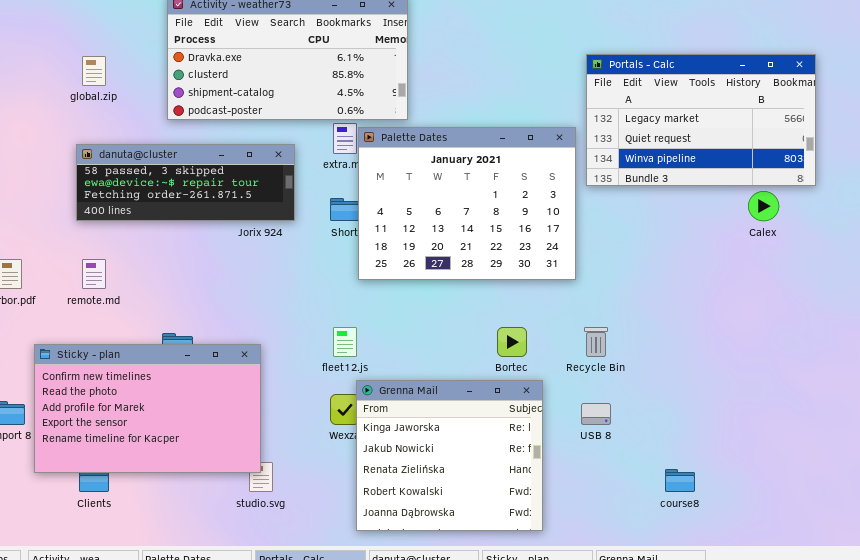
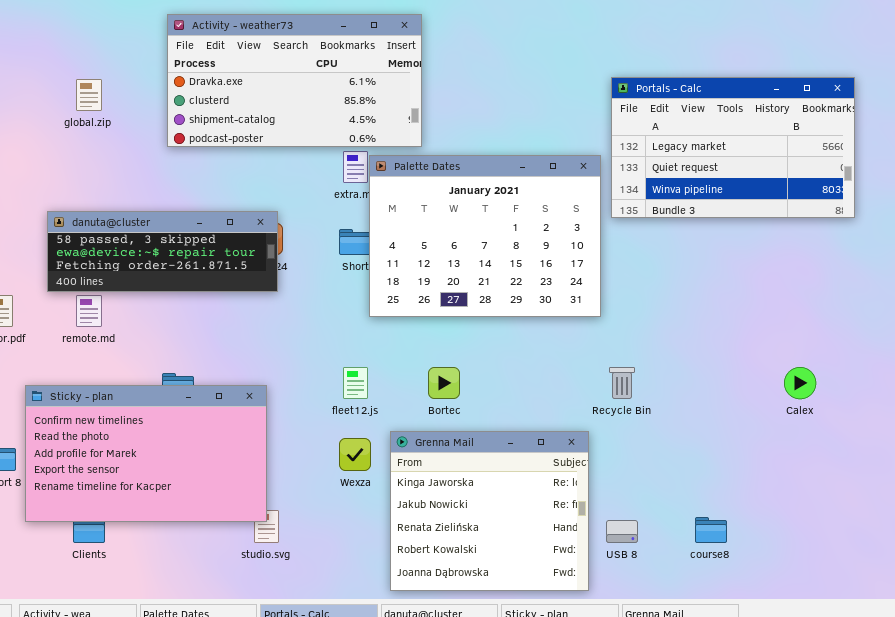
danuta@cluster: [76,144,295,221] -> [47,211,278,292], moved
Calex: [748,191,779,221] -> [784,367,816,399], moved
Bortec: [497,327,527,357] -> [428,367,460,399], moved
Grenna Mail: [356,380,543,531] -> [390,431,589,591], moved
USB 8: [581,403,611,425] -> [606,520,638,543], moved

